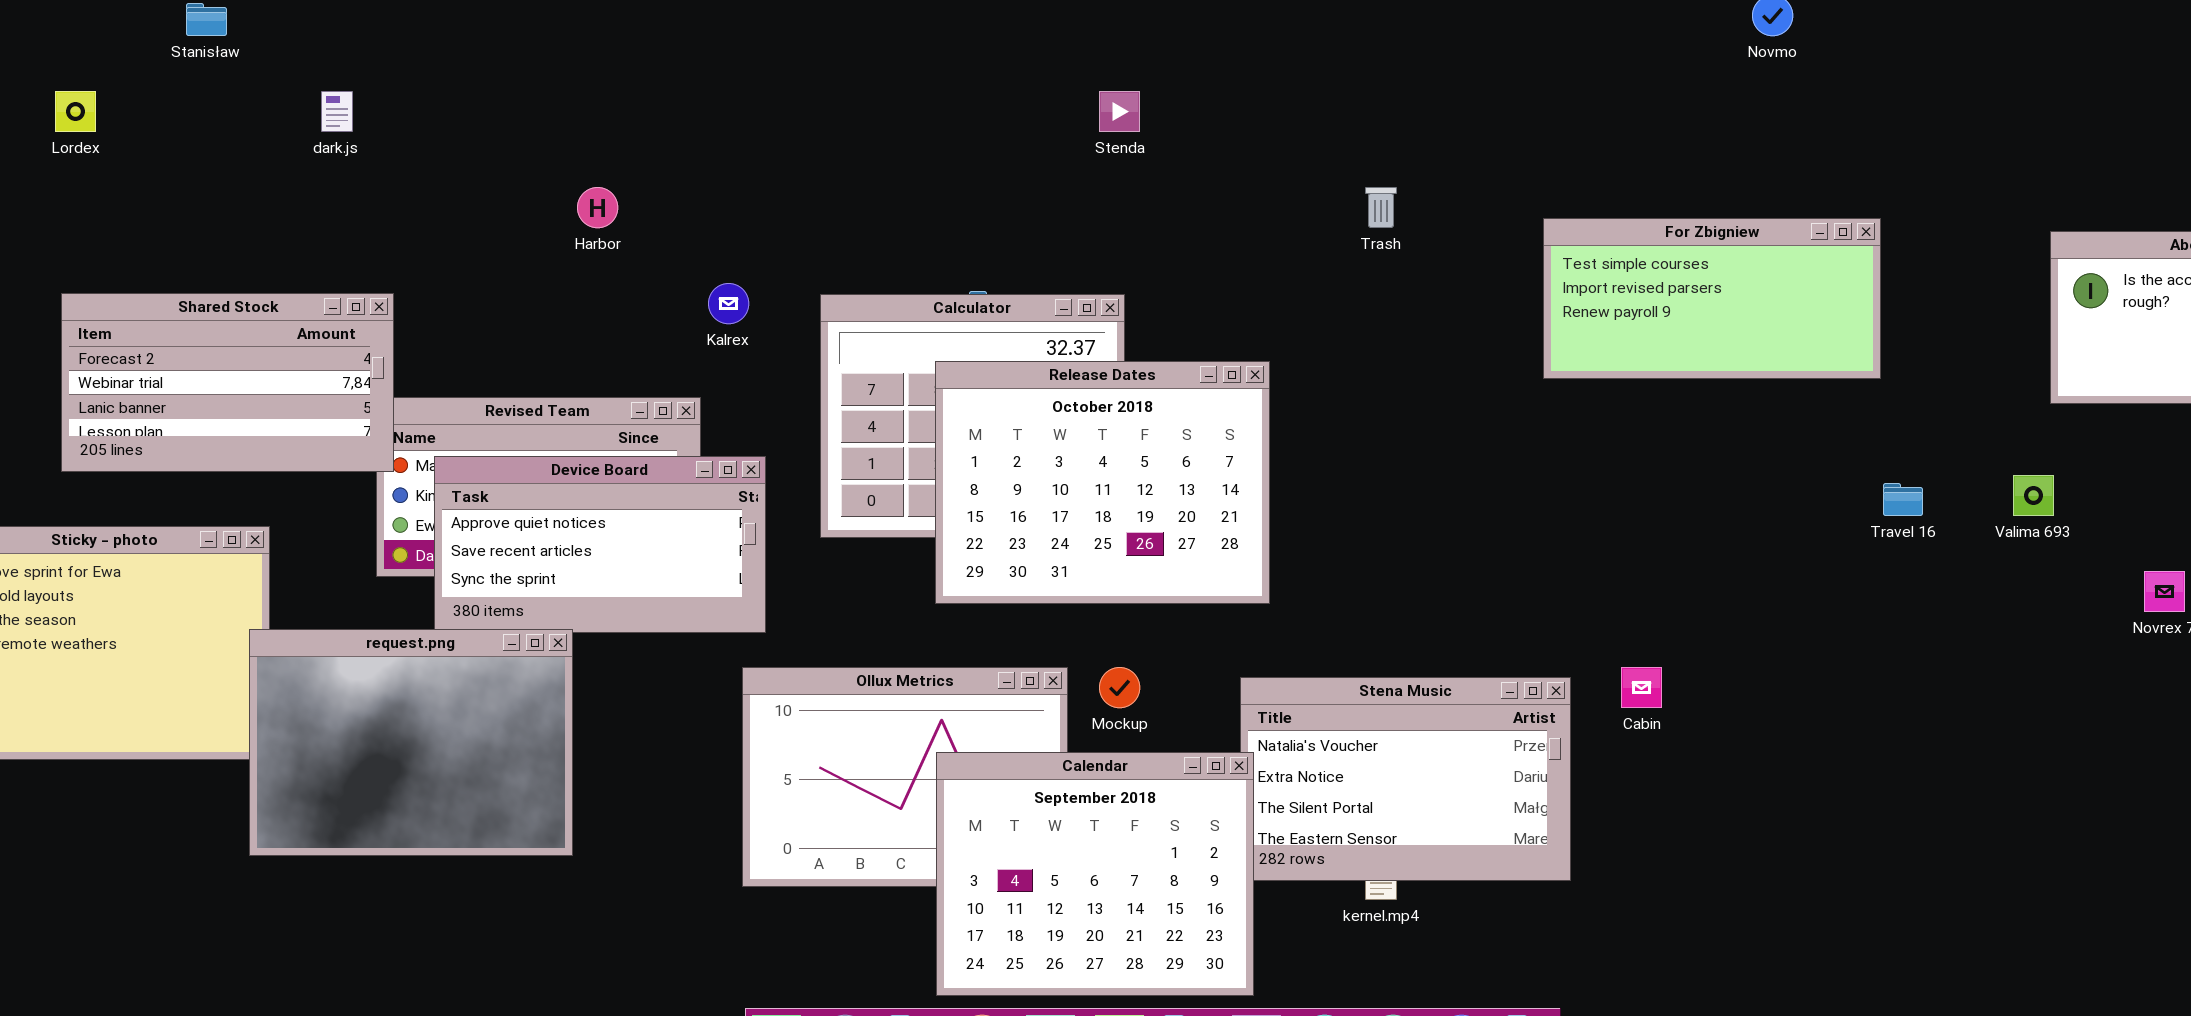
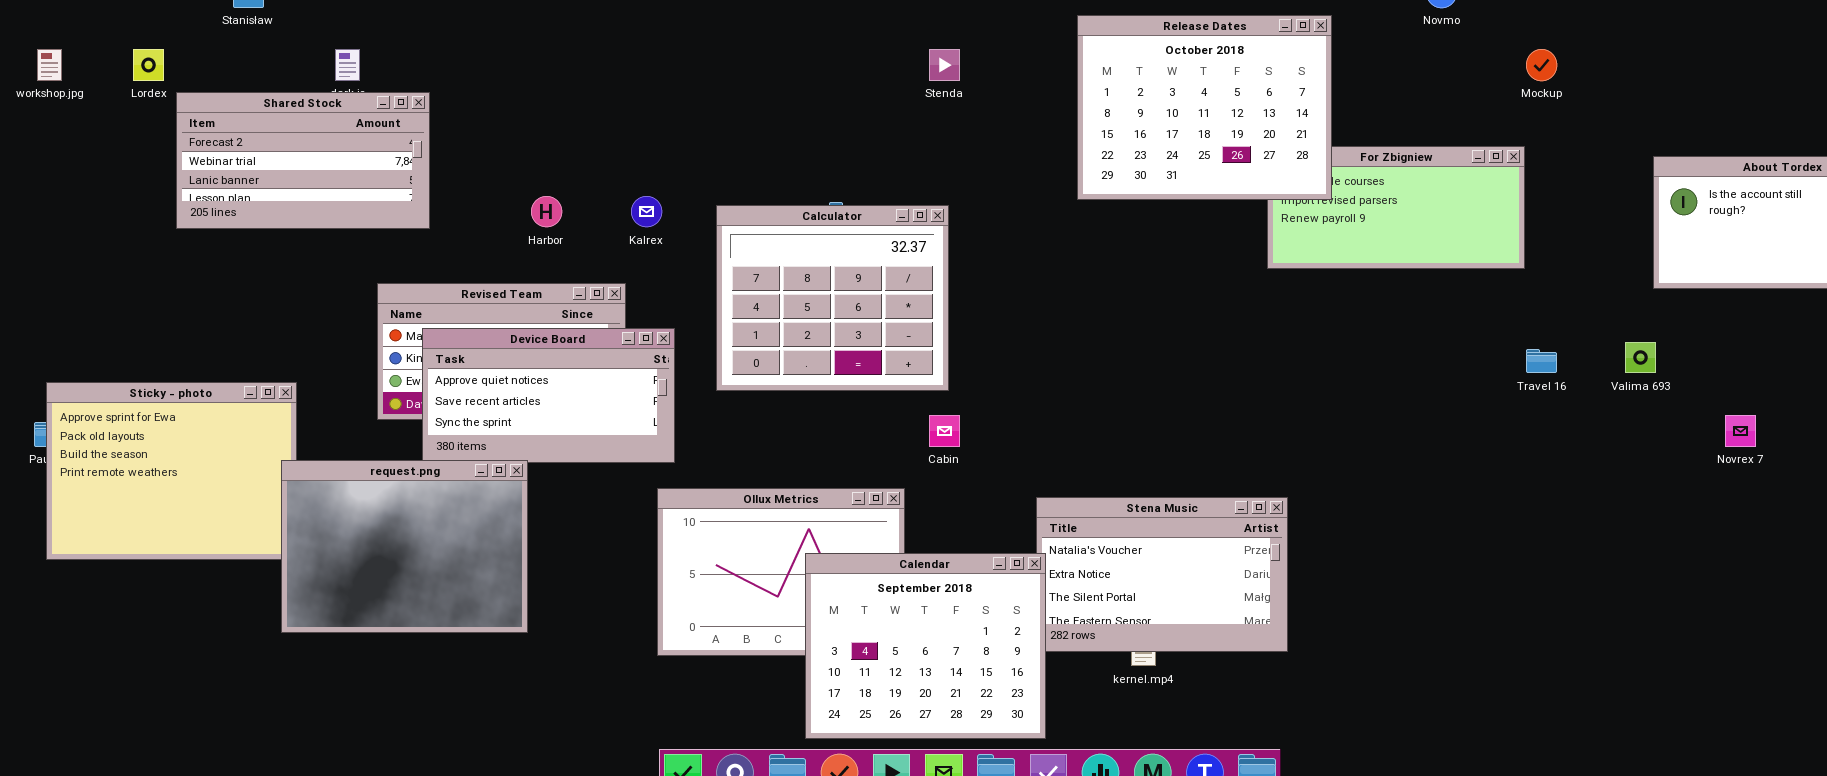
Harbor: [577,187,618,228] -> [531,196,562,227], moved
Shared Stock: [61,293,394,472] -> [176,92,430,229], moved
Release Dates: [935,361,1270,604] -> [1077,15,1332,200], moved
Mockup: [1099,667,1140,708] -> [1526,49,1557,81], moved
Cabin: [1621,667,1662,708] -> [929,415,960,447], moved

